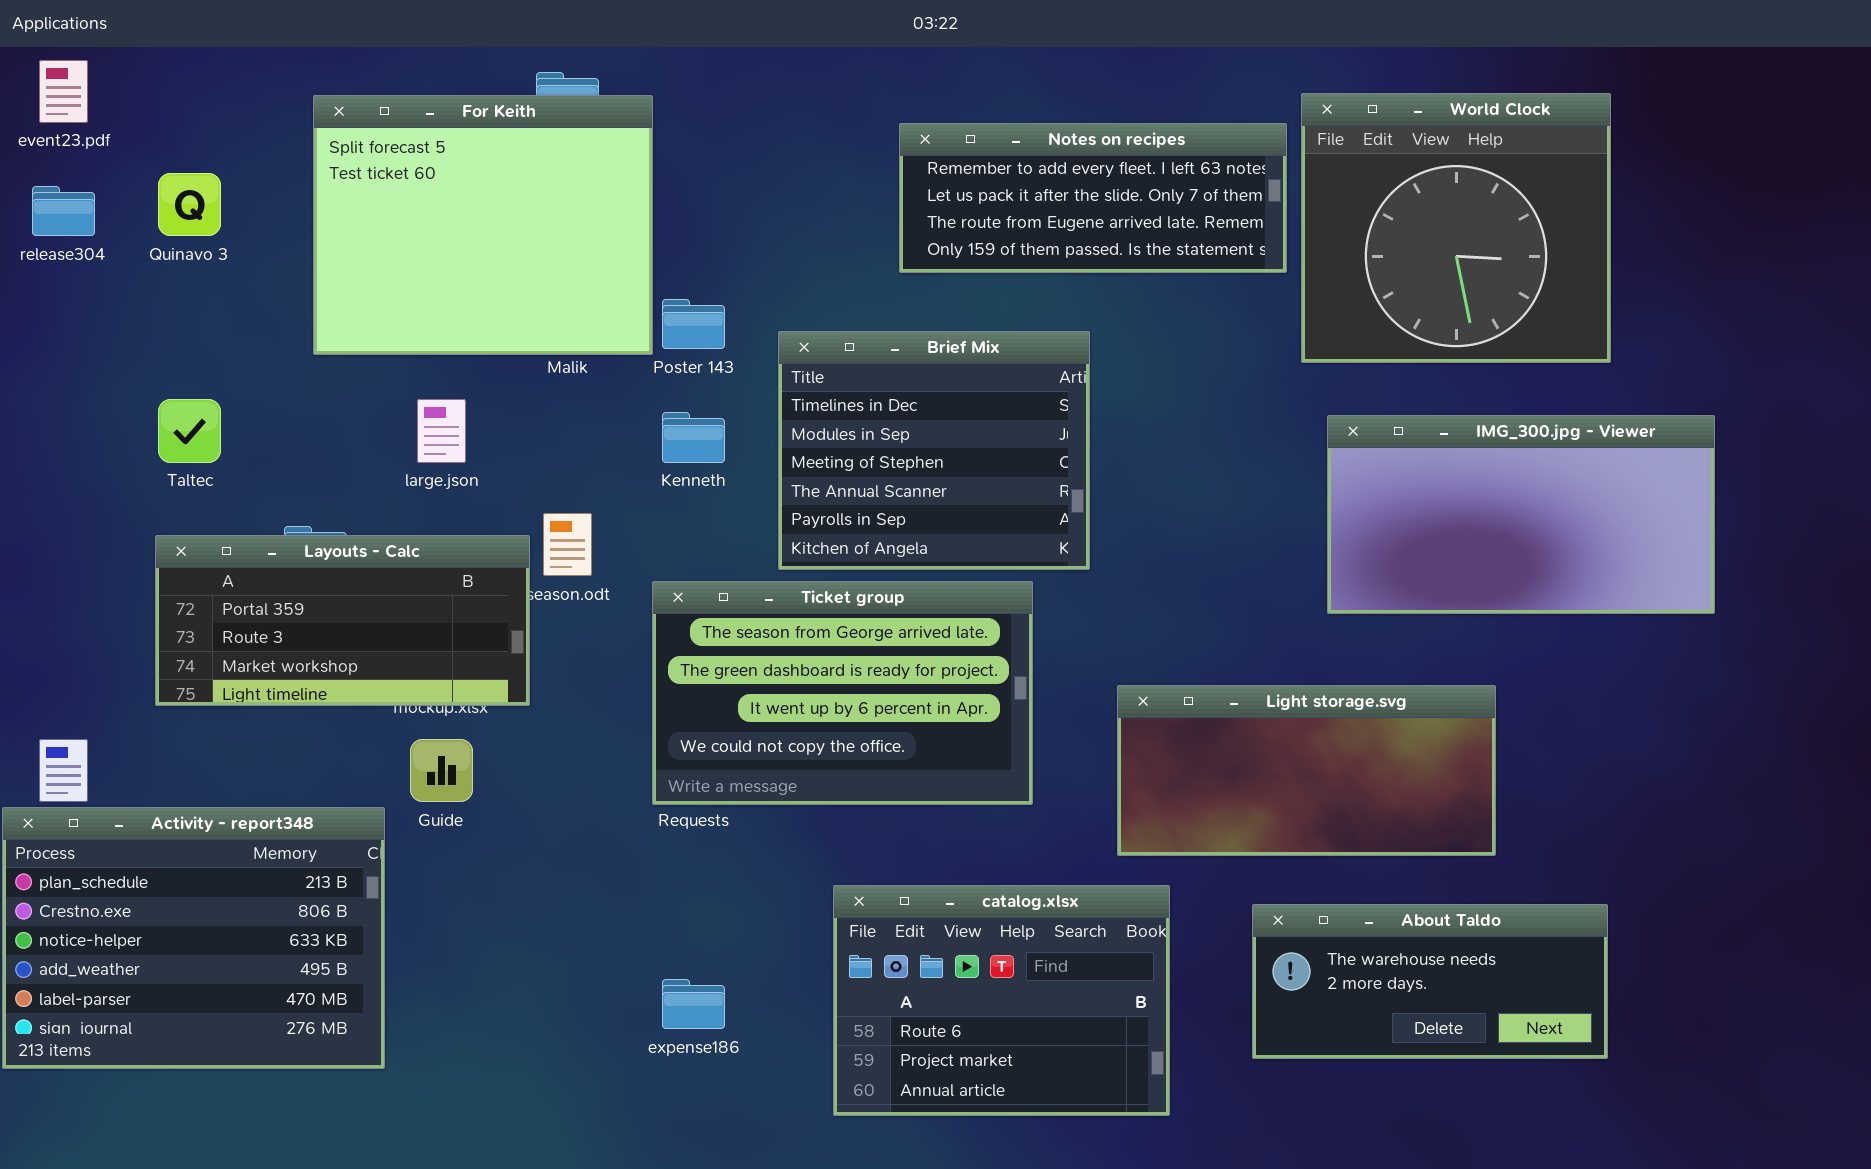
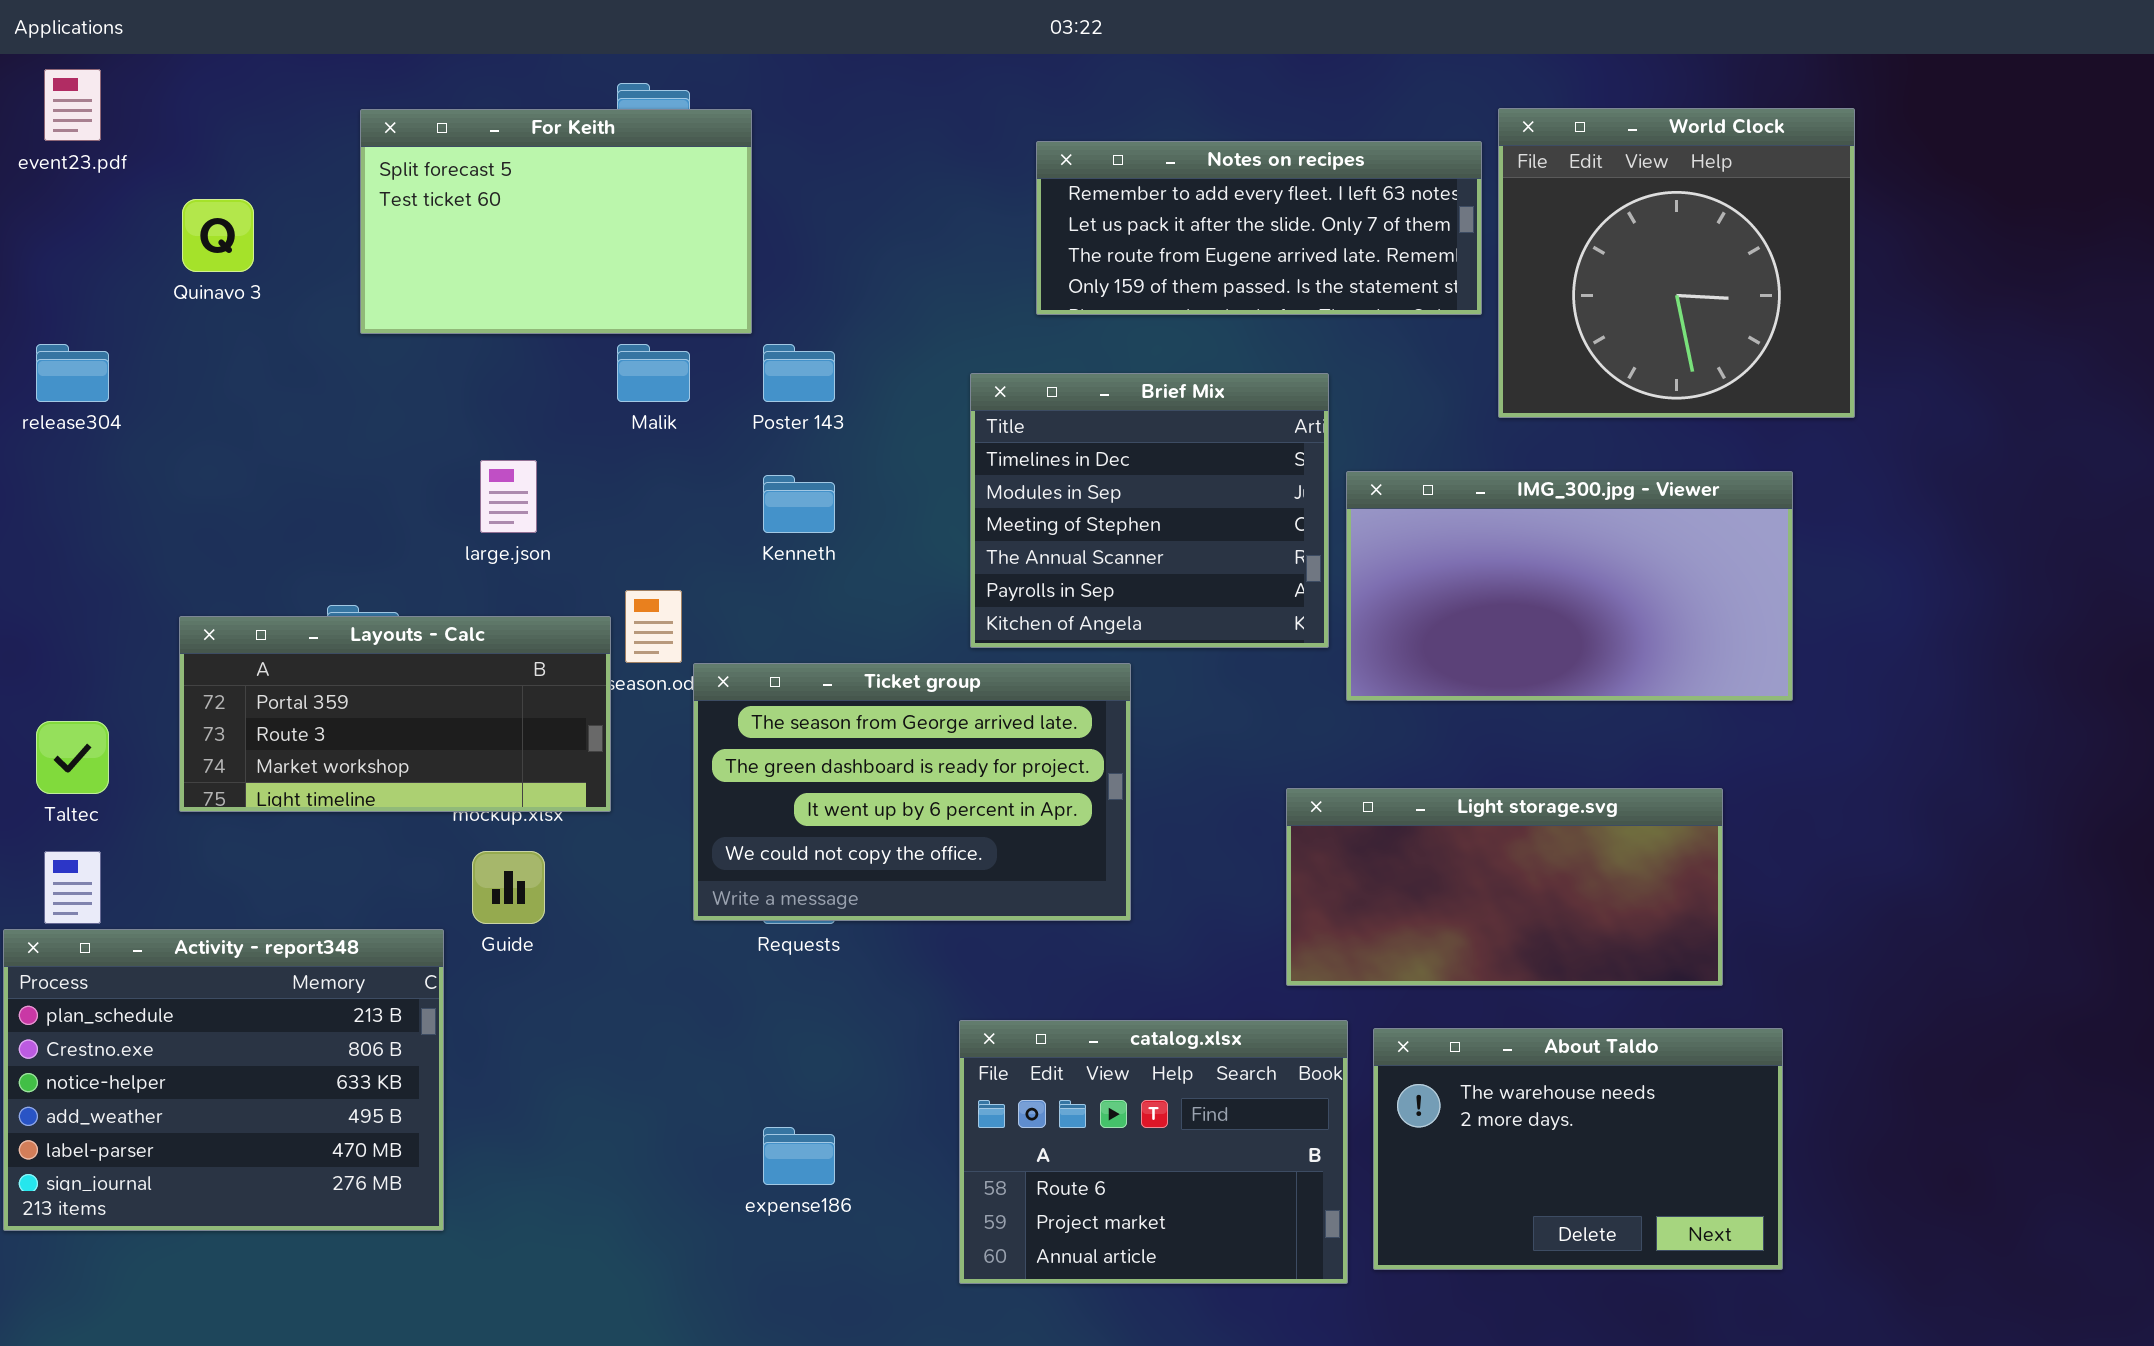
For Keith: [313,95,653,355] -> [360,109,752,334], resized
release304: [32,186,95,236] -> [36,344,109,402], moved
Brief Mix: [778,331,1090,570] -> [970,373,1329,648], moved
Taltec: [158,399,221,463] -> [36,721,109,794], moved
IMG_300.jpg - Viewer: [1327,415,1715,614] -> [1346,471,1793,701], moved
Ticket group: [652,581,1033,805] -> [693,663,1131,921], moved
About Taldo: [1252,904,1608,1059] -> [1373,1028,1783,1270], moved, resized

